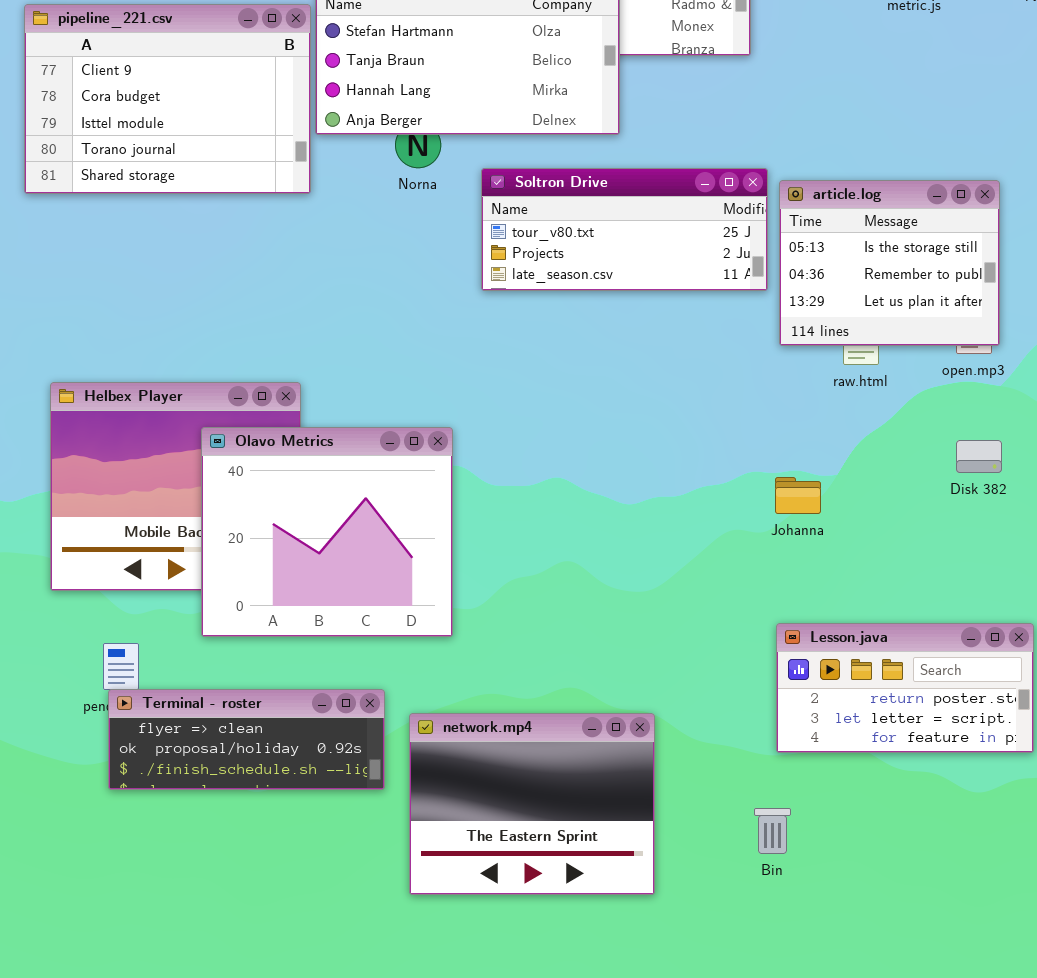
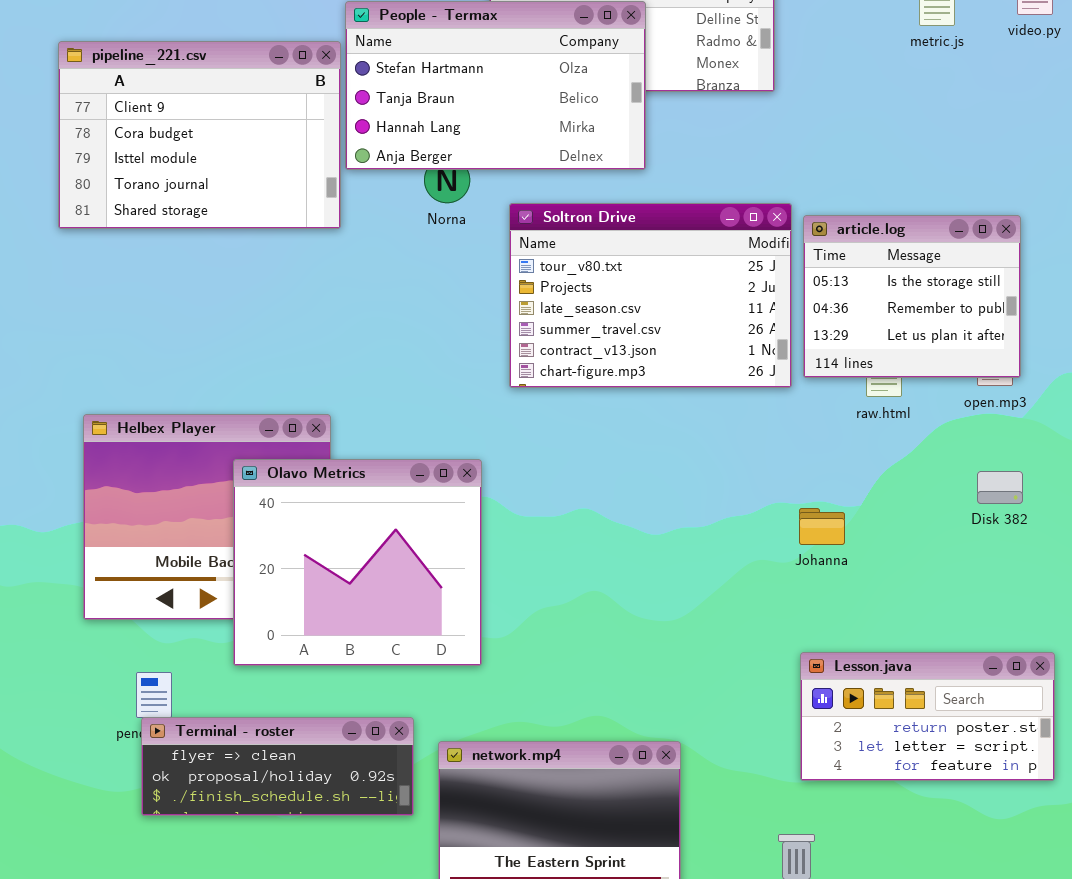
Soltron Drive: [481,168,768,291] -> [509,203,792,388], resized

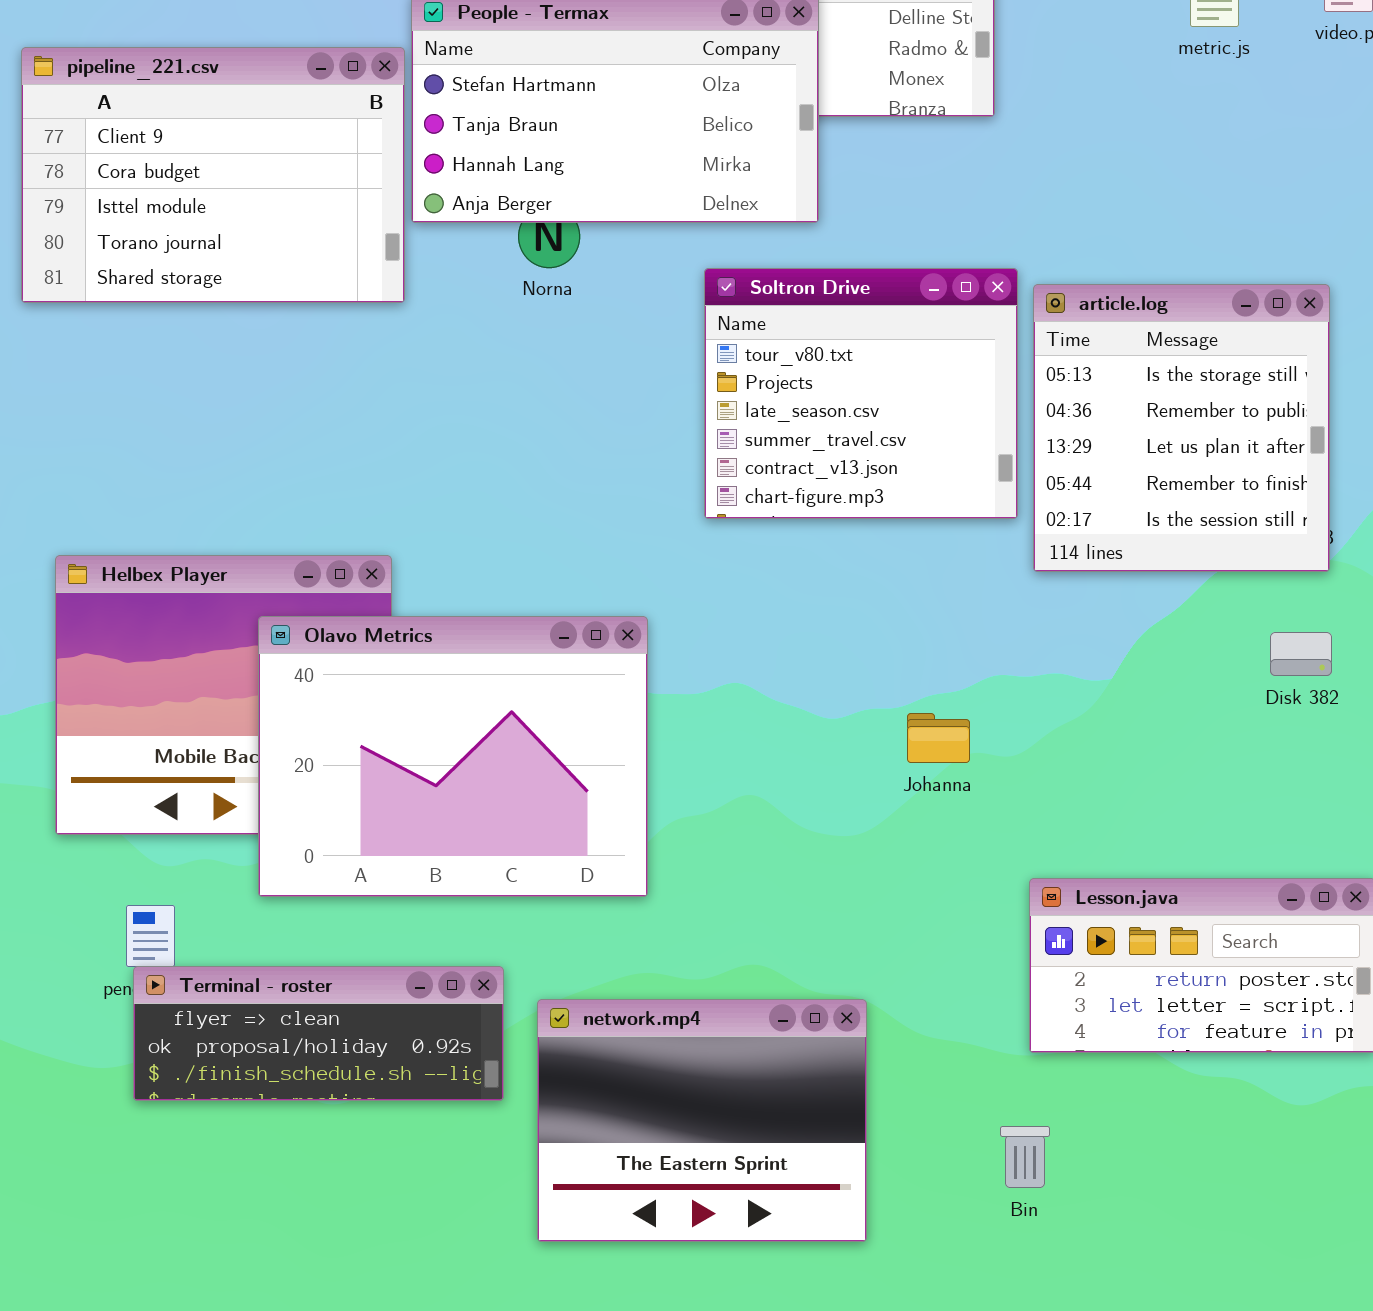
Soltron Drive: [509,203,792,388] -> [704,268,1018,519], resized
article.log: [803,215,1021,378] -> [1033,284,1330,572], resized
Olavo Metrics: [233,459,482,666] -> [258,616,648,897], resized
Johanna: [799,508,845,545] -> [907,713,970,763], moved

